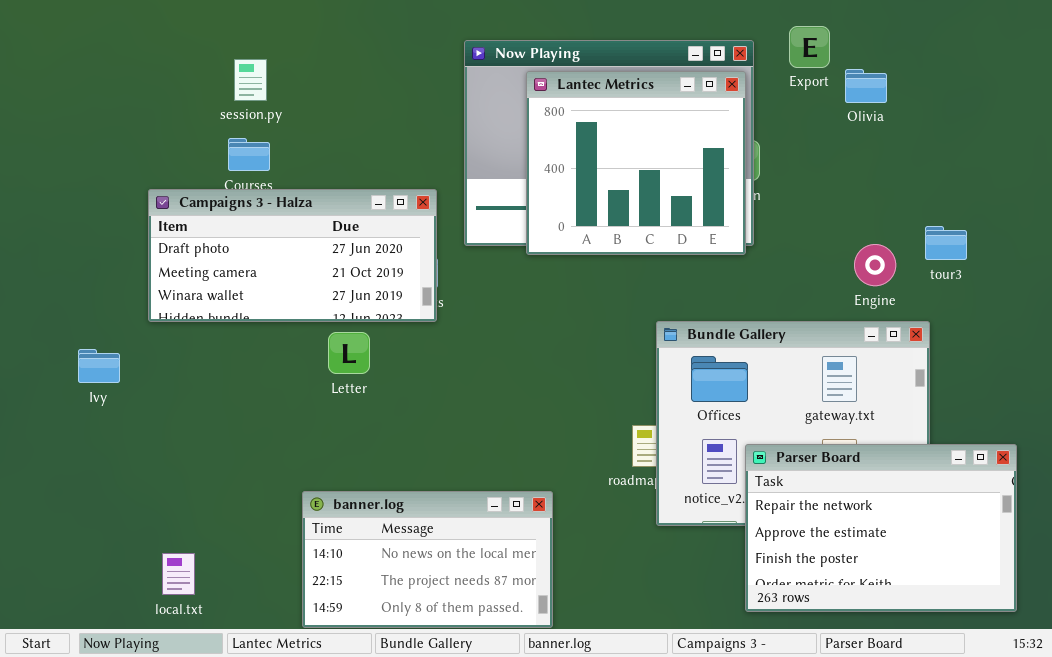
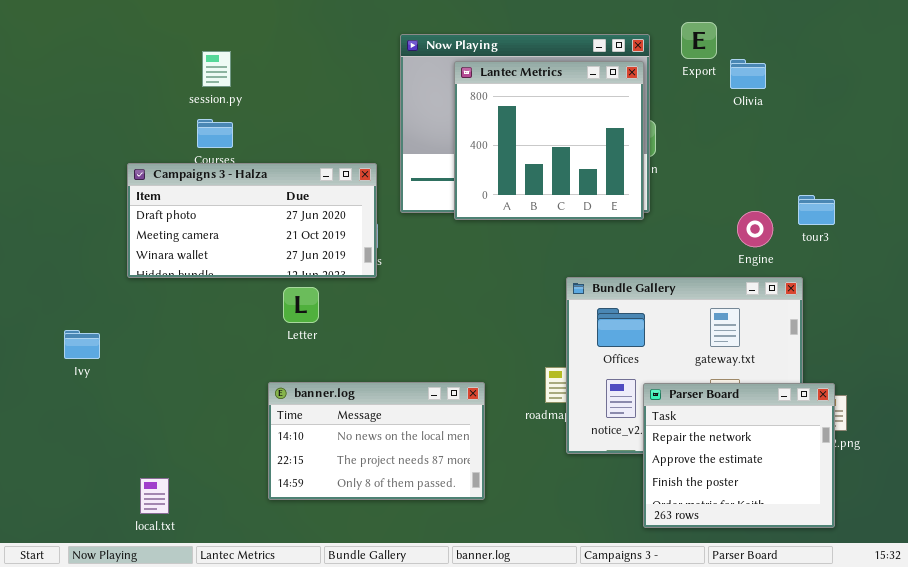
Ivy: [78,349,120,383] -> [64,330,100,359], moved
Parser Board: [745,444,1017,612] -> [643,383,835,528], resized
banner.log: [302,491,553,628] -> [268,382,485,500], moved

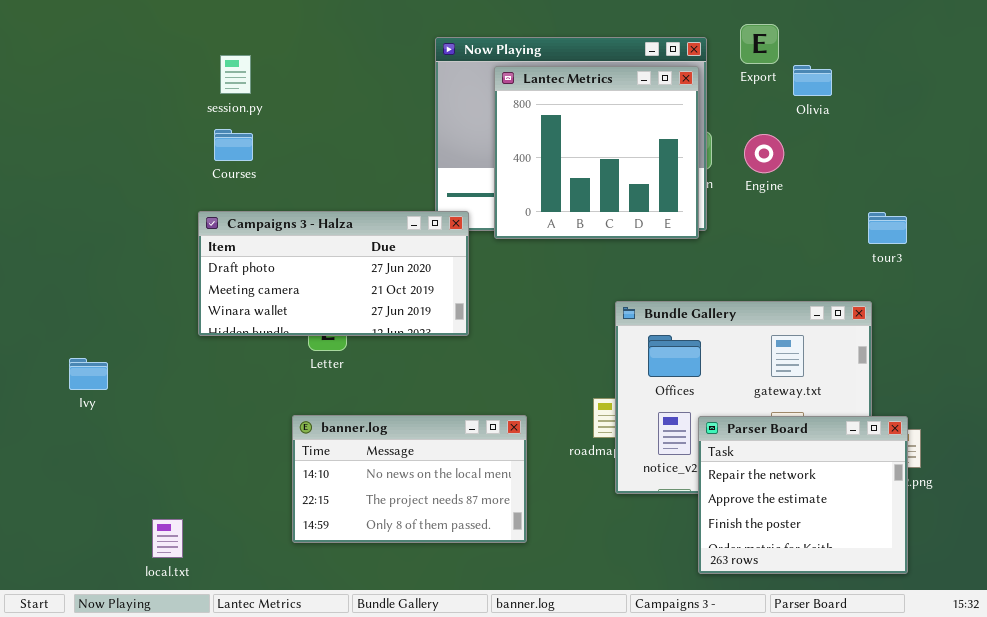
Campaigns 3 - Halza: [127,163,377,278] -> [198,211,469,336], moved
Engine: [737,211,773,247] -> [744,134,784,173], moved

